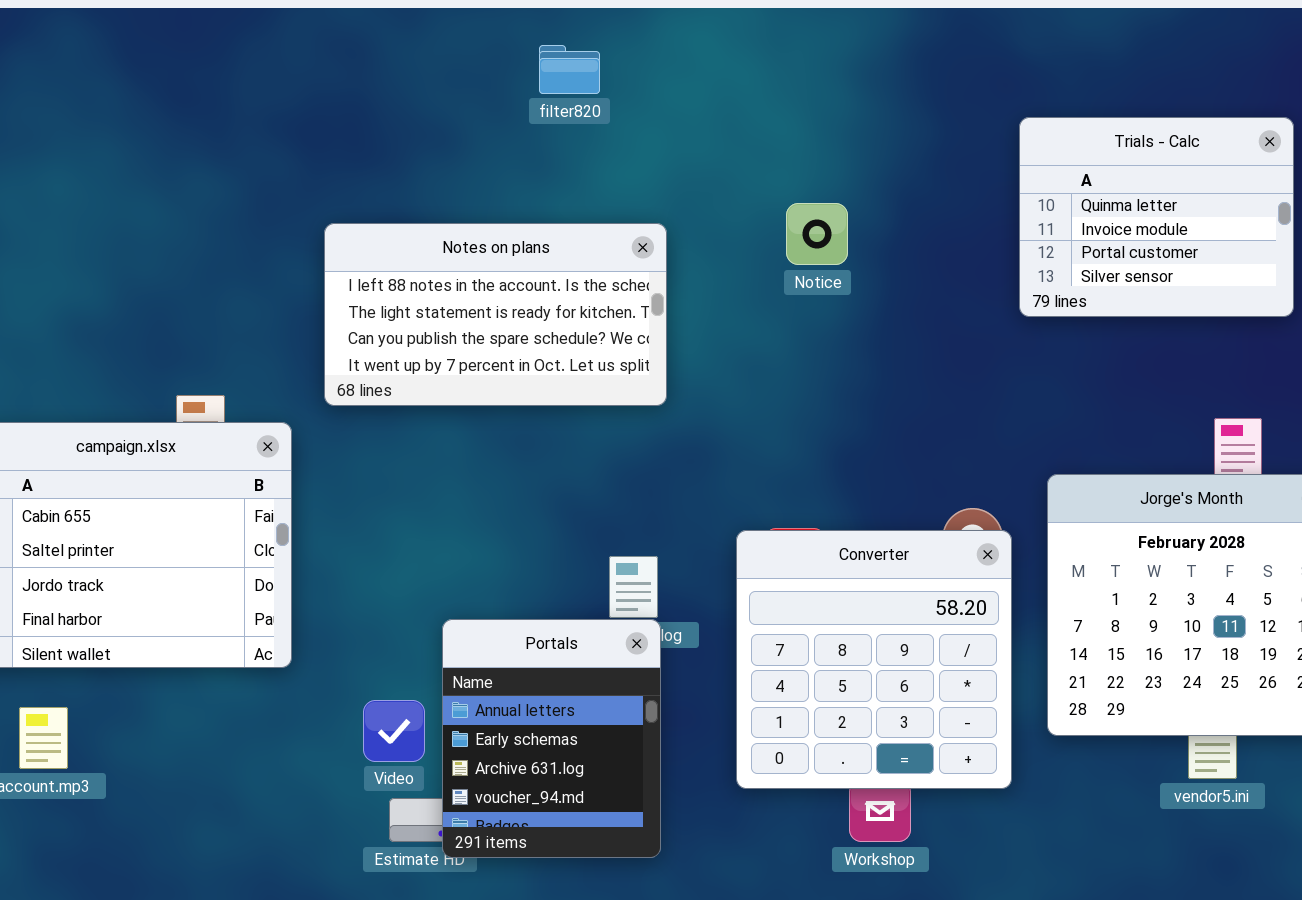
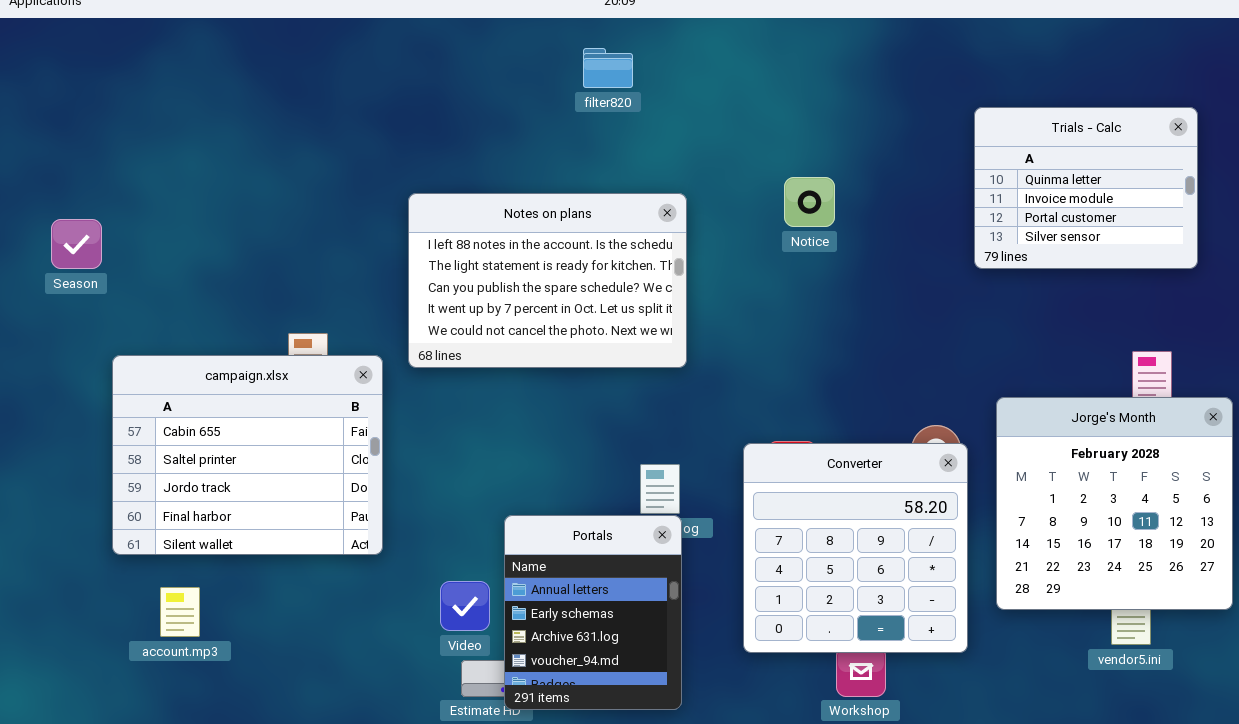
Notes on plans: [324,223,667,406] -> [408,193,687,368], resized

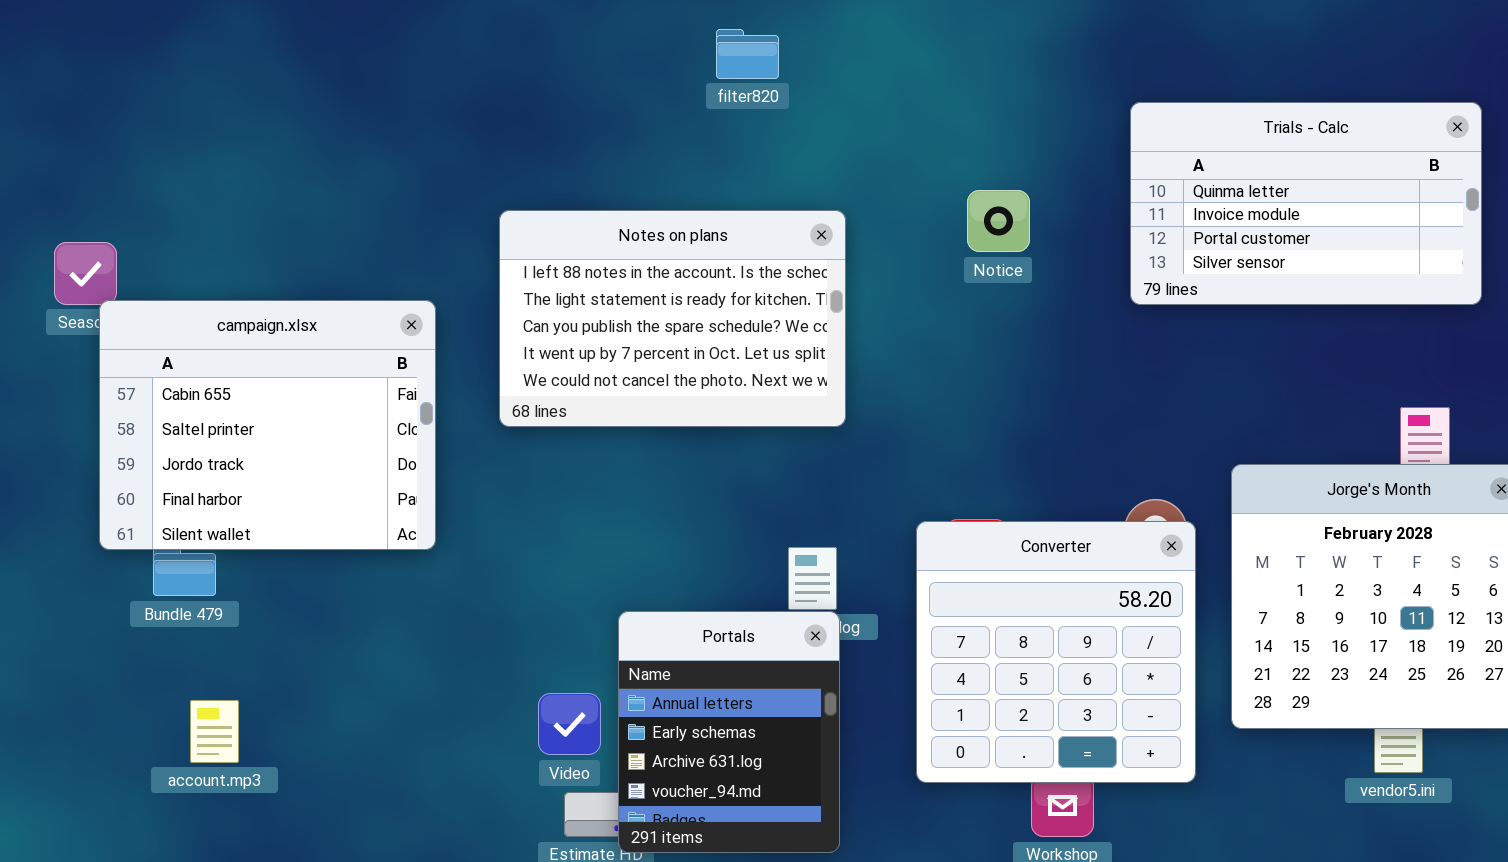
Trials - Calc: [974,107,1198,269] -> [1130,102,1482,305], resized
campaign.xlsx: [112,355,383,555] -> [99,300,436,550], moved

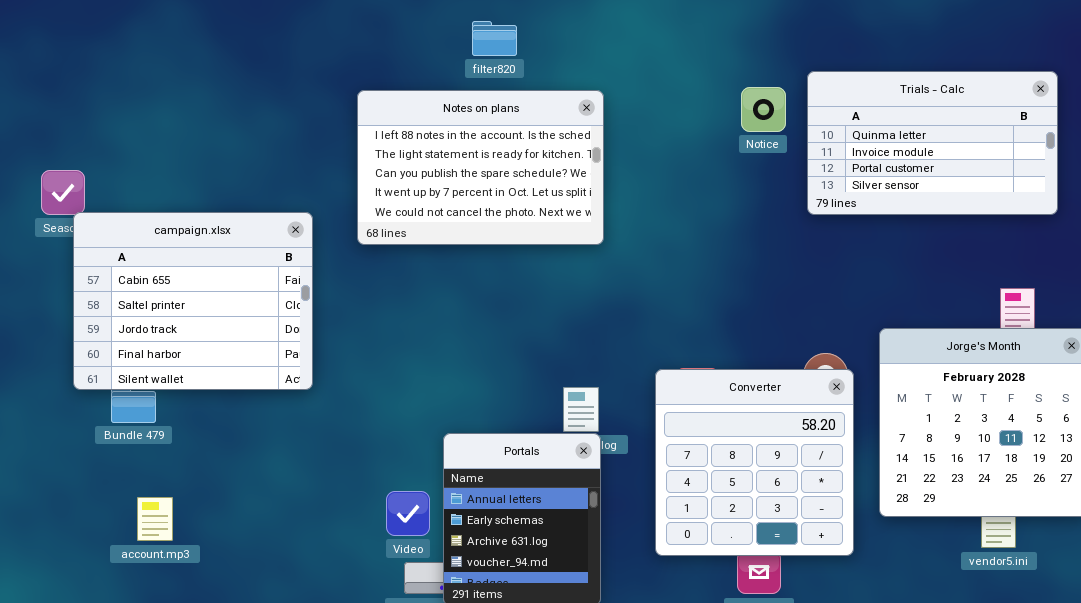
filter820: [716,29,779,79] -> [472,21,517,56], moved
Notice: [967,190,1030,252] -> [741,87,786,132], moved
Notes on plans: [499,210,846,427] -> [357,90,604,245], moved

